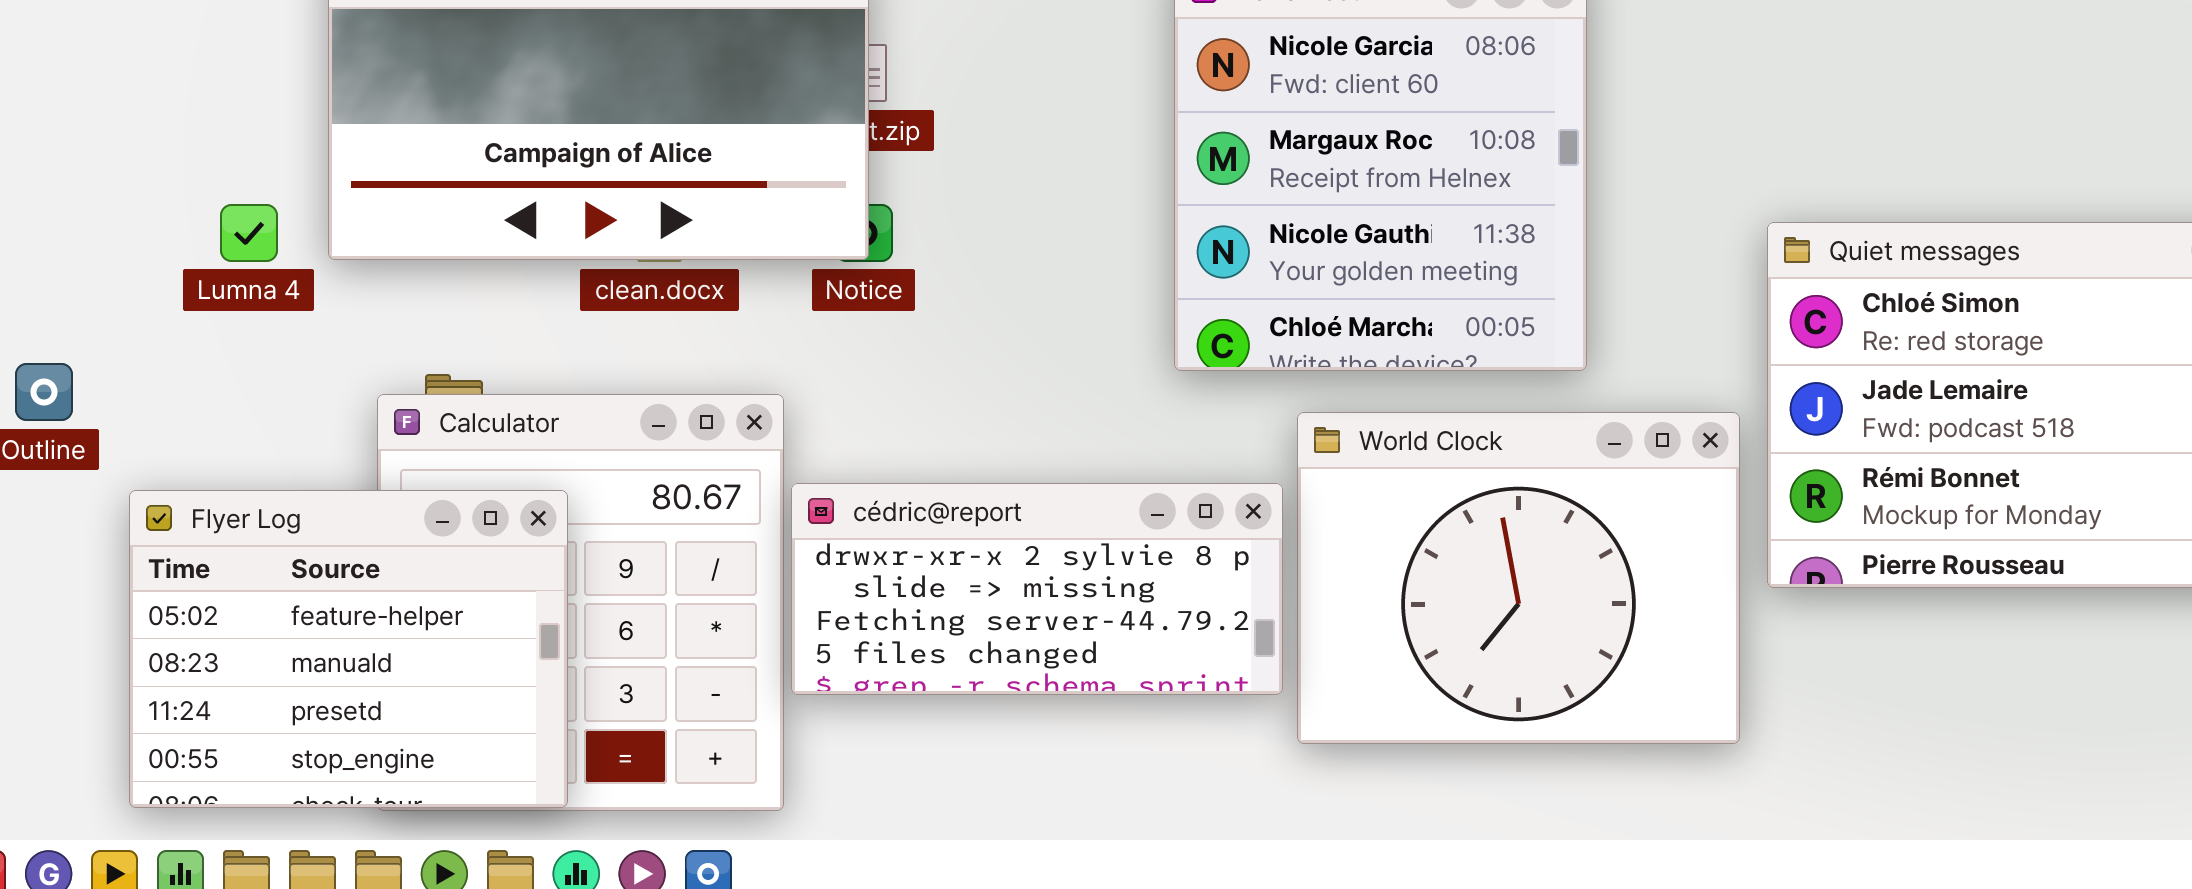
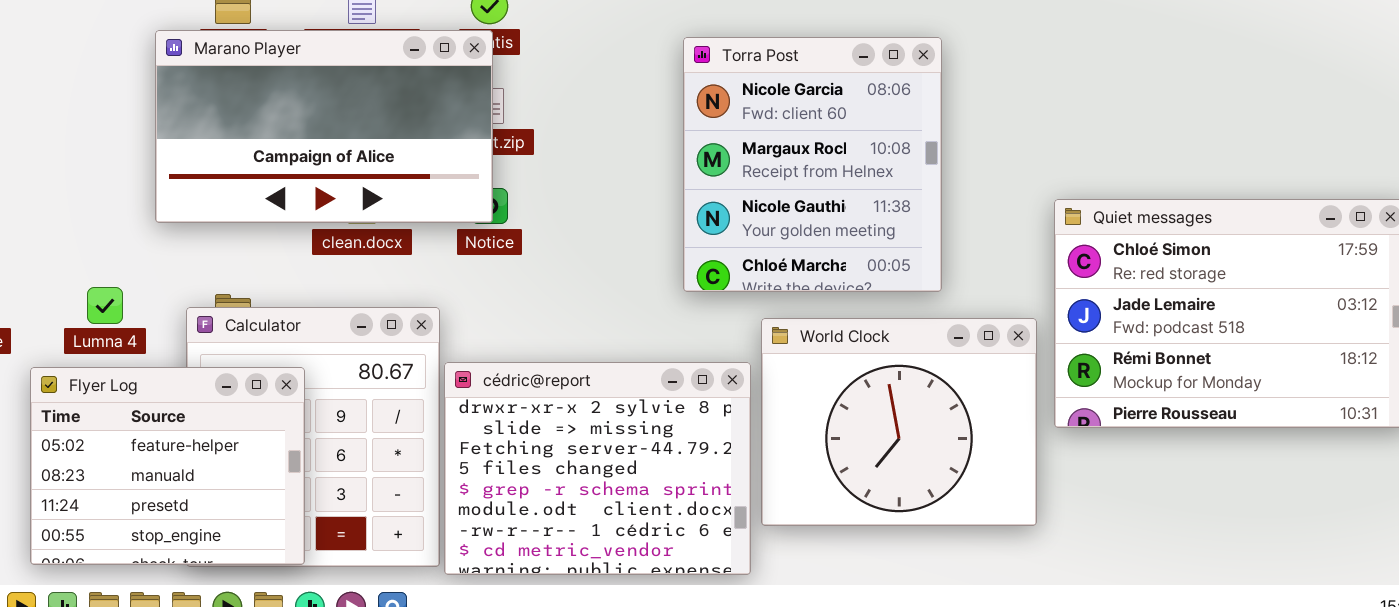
Lumna 4: [220,204,278,262] -> [87,287,123,324], moved
cédric@report: [791,483,1283,695] -> [444,362,751,575], resized

